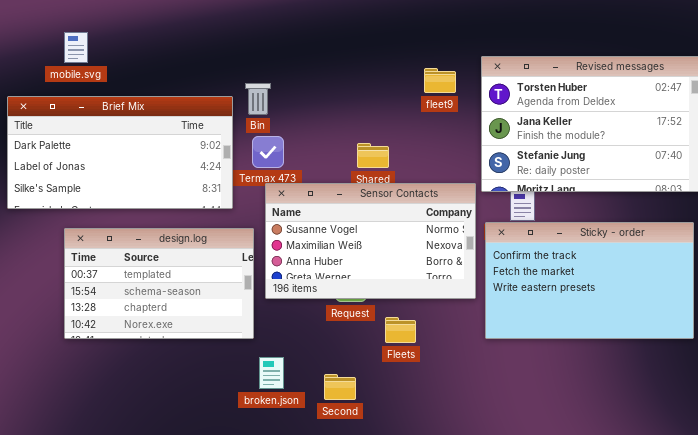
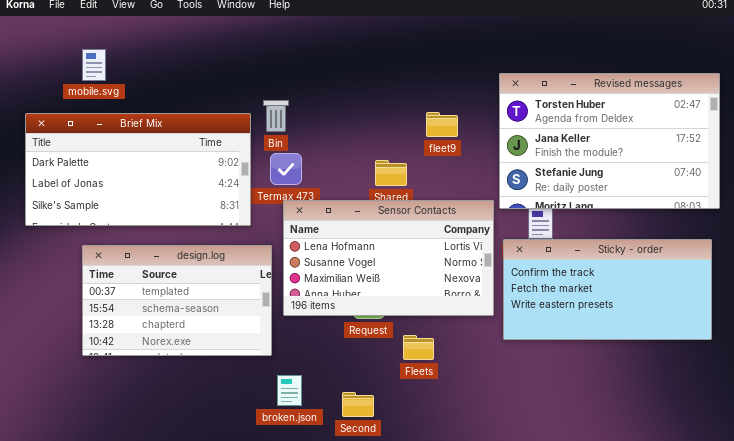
fleet9: [424,68,456,93] -> [426,112,458,137], moved
Sensor Contacts: [265,183,476,299] -> [283,200,494,316], scrolled up 1 row
Sticky - order: [485,222,694,339] -> [503,239,712,340], resized

